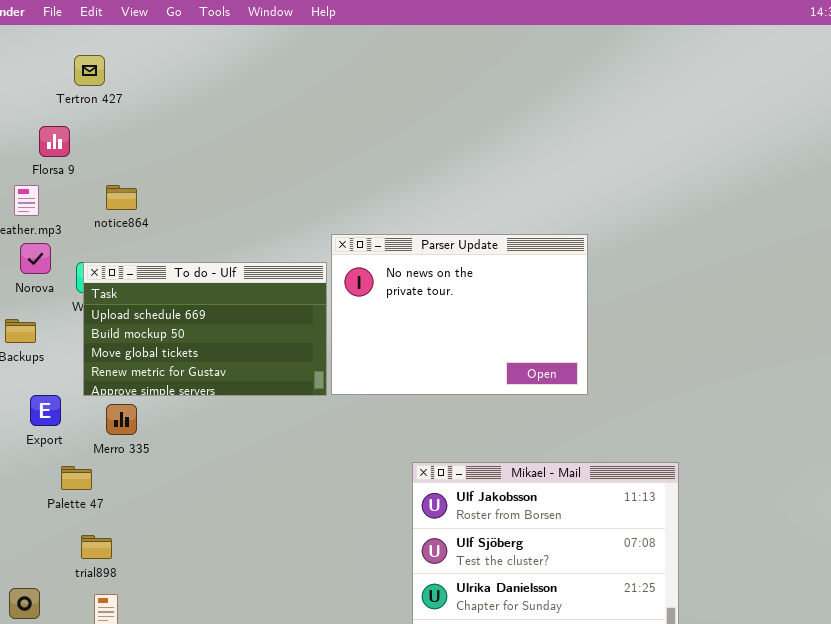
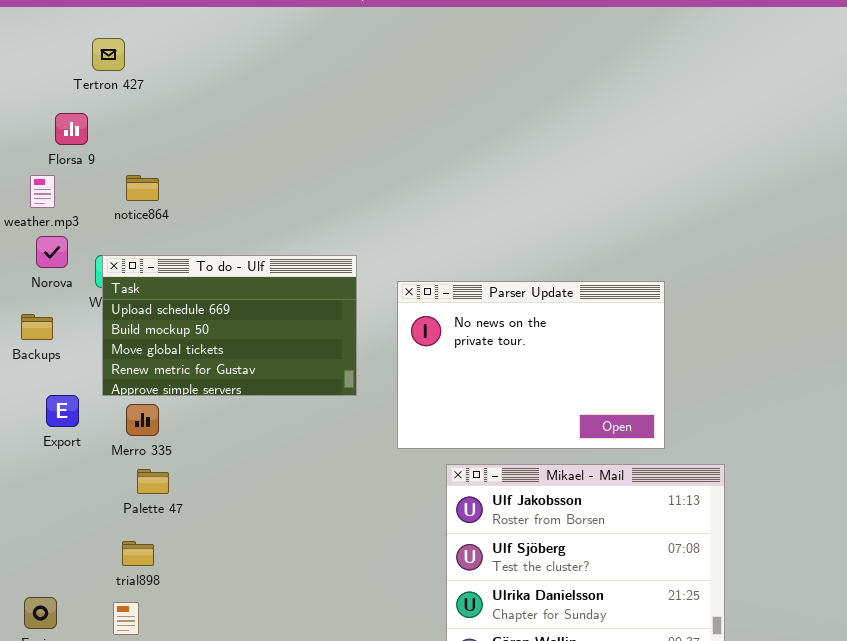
Parser Update: [331,234,588,395] -> [397,281,665,449], moved
Palette 47: [61,466,92,490] -> [137,469,169,494], moved
trial898: [81,535,112,559] -> [122,541,154,566], moved

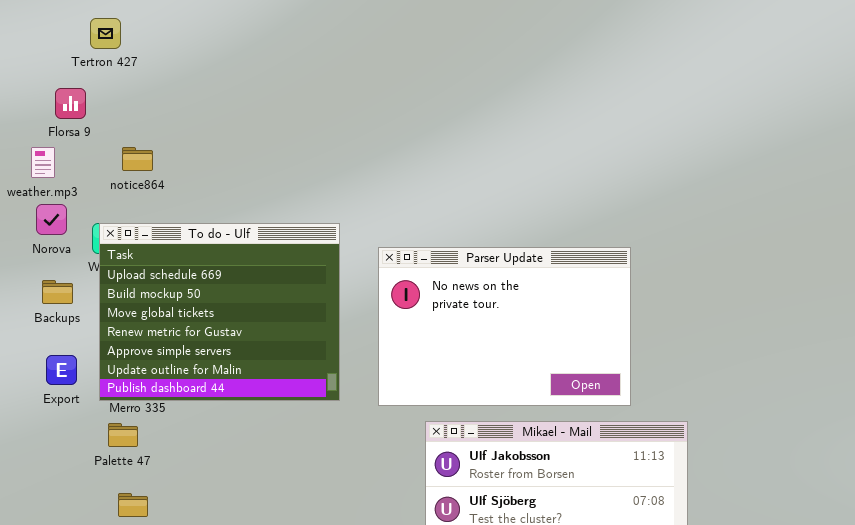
To do - Ulf: [102,255,357,396] -> [99,223,340,401], resized
Backups: [21,314,53,340] -> [42,280,73,304], moved
Palette 47: [137,469,169,494] -> [108,423,138,447], moved

